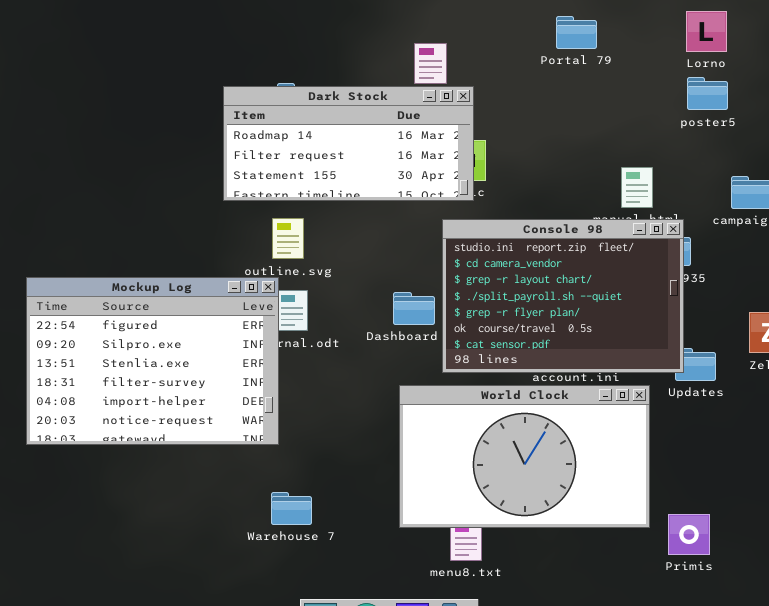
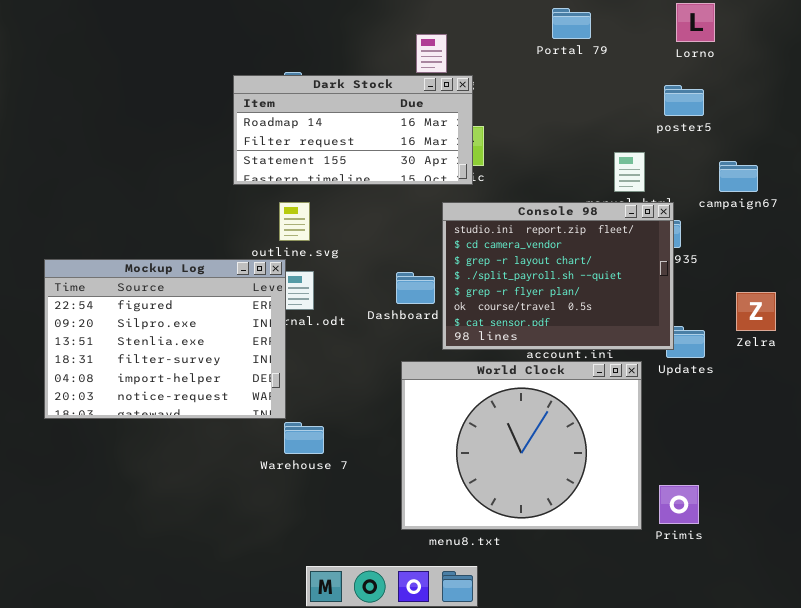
poster5: [687,77,728,110] -> [664,85,704,116], moved
World Clock: [399,385,650,528] -> [401,361,642,530], resized
Warehouse 7: [271,492,312,525] -> [284,422,324,454], moved

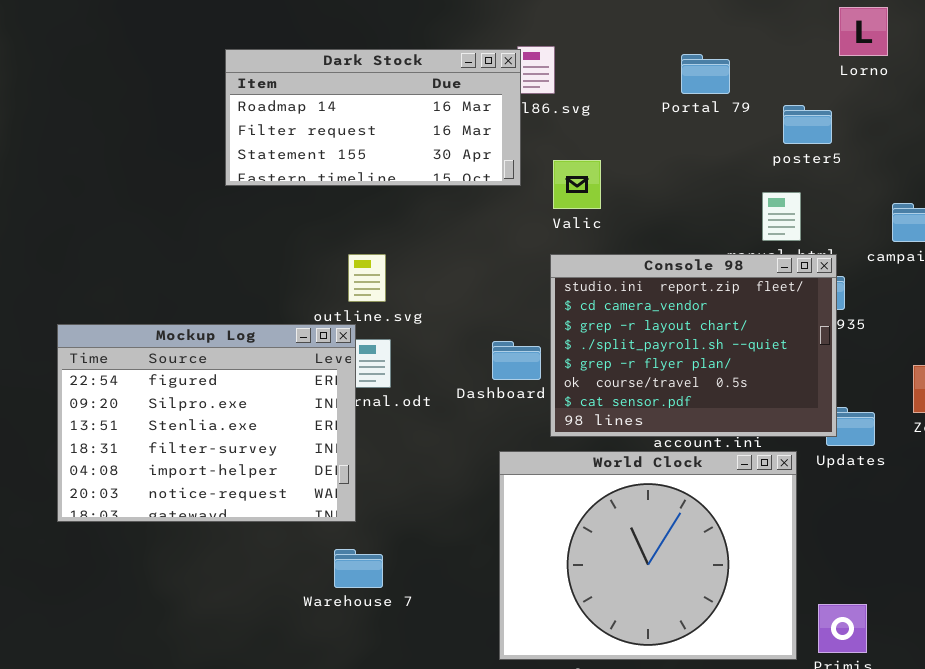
Portal 79: [552,8,591,39] -> [681,54,730,94], moved
Dark Stock: [233,75,473,185] -> [225,49,521,186], moved
poster5: [664,85,704,116] -> [783,105,832,144], moved
Warehouse 7: [284,422,324,454] -> [334,549,383,588], moved

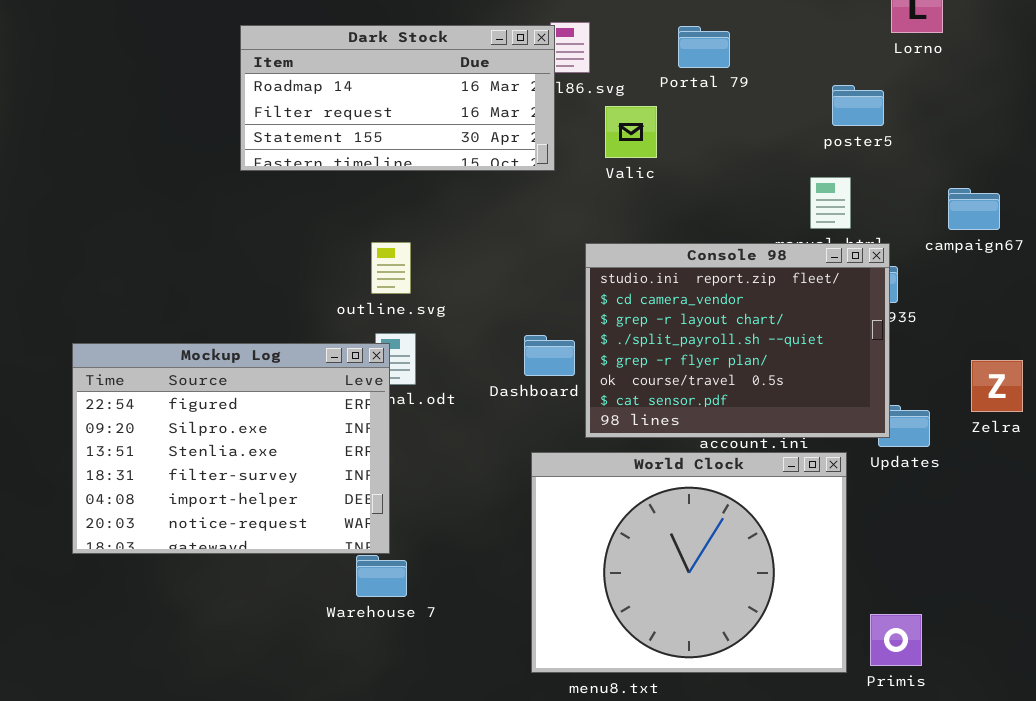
Portal 79: [681,54,730,94] -> [678,26,730,68], moved
Valic: [553,160,601,209] -> [605,106,657,158], moved
Mockup Log: [57,324,356,522] -> [72,343,390,554], moved

